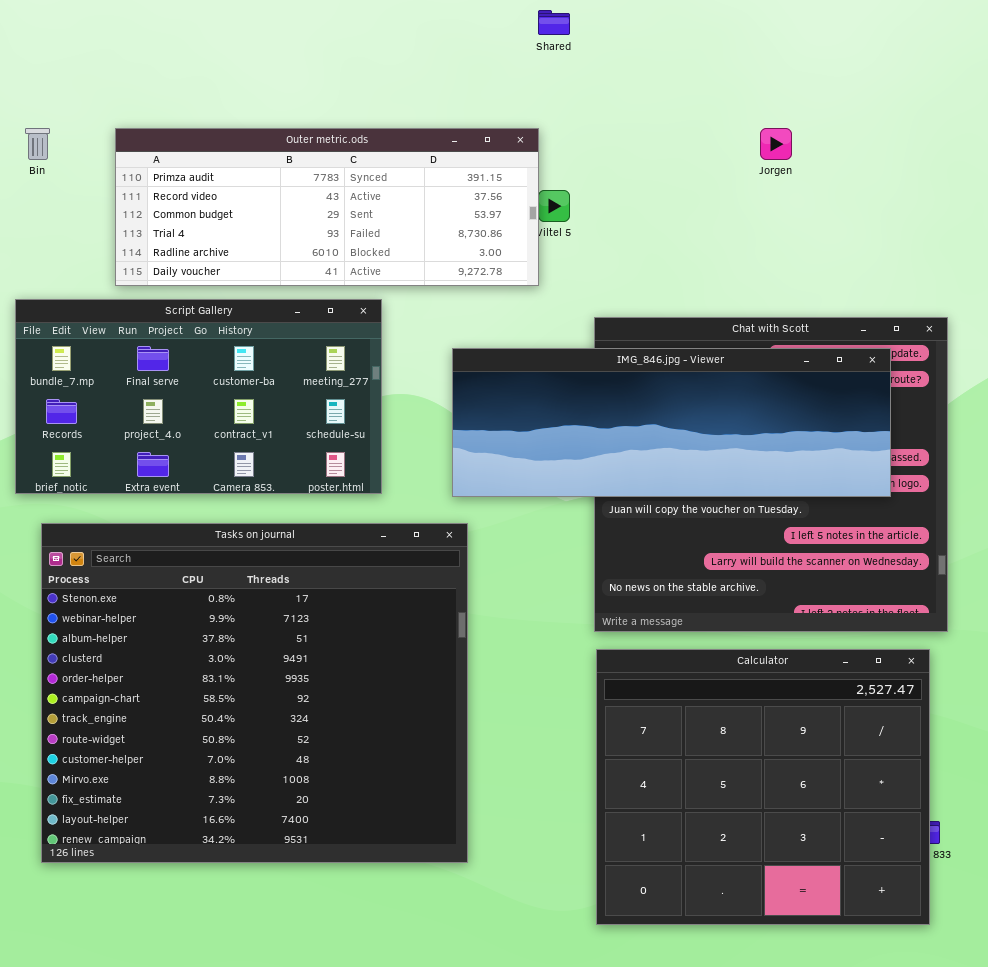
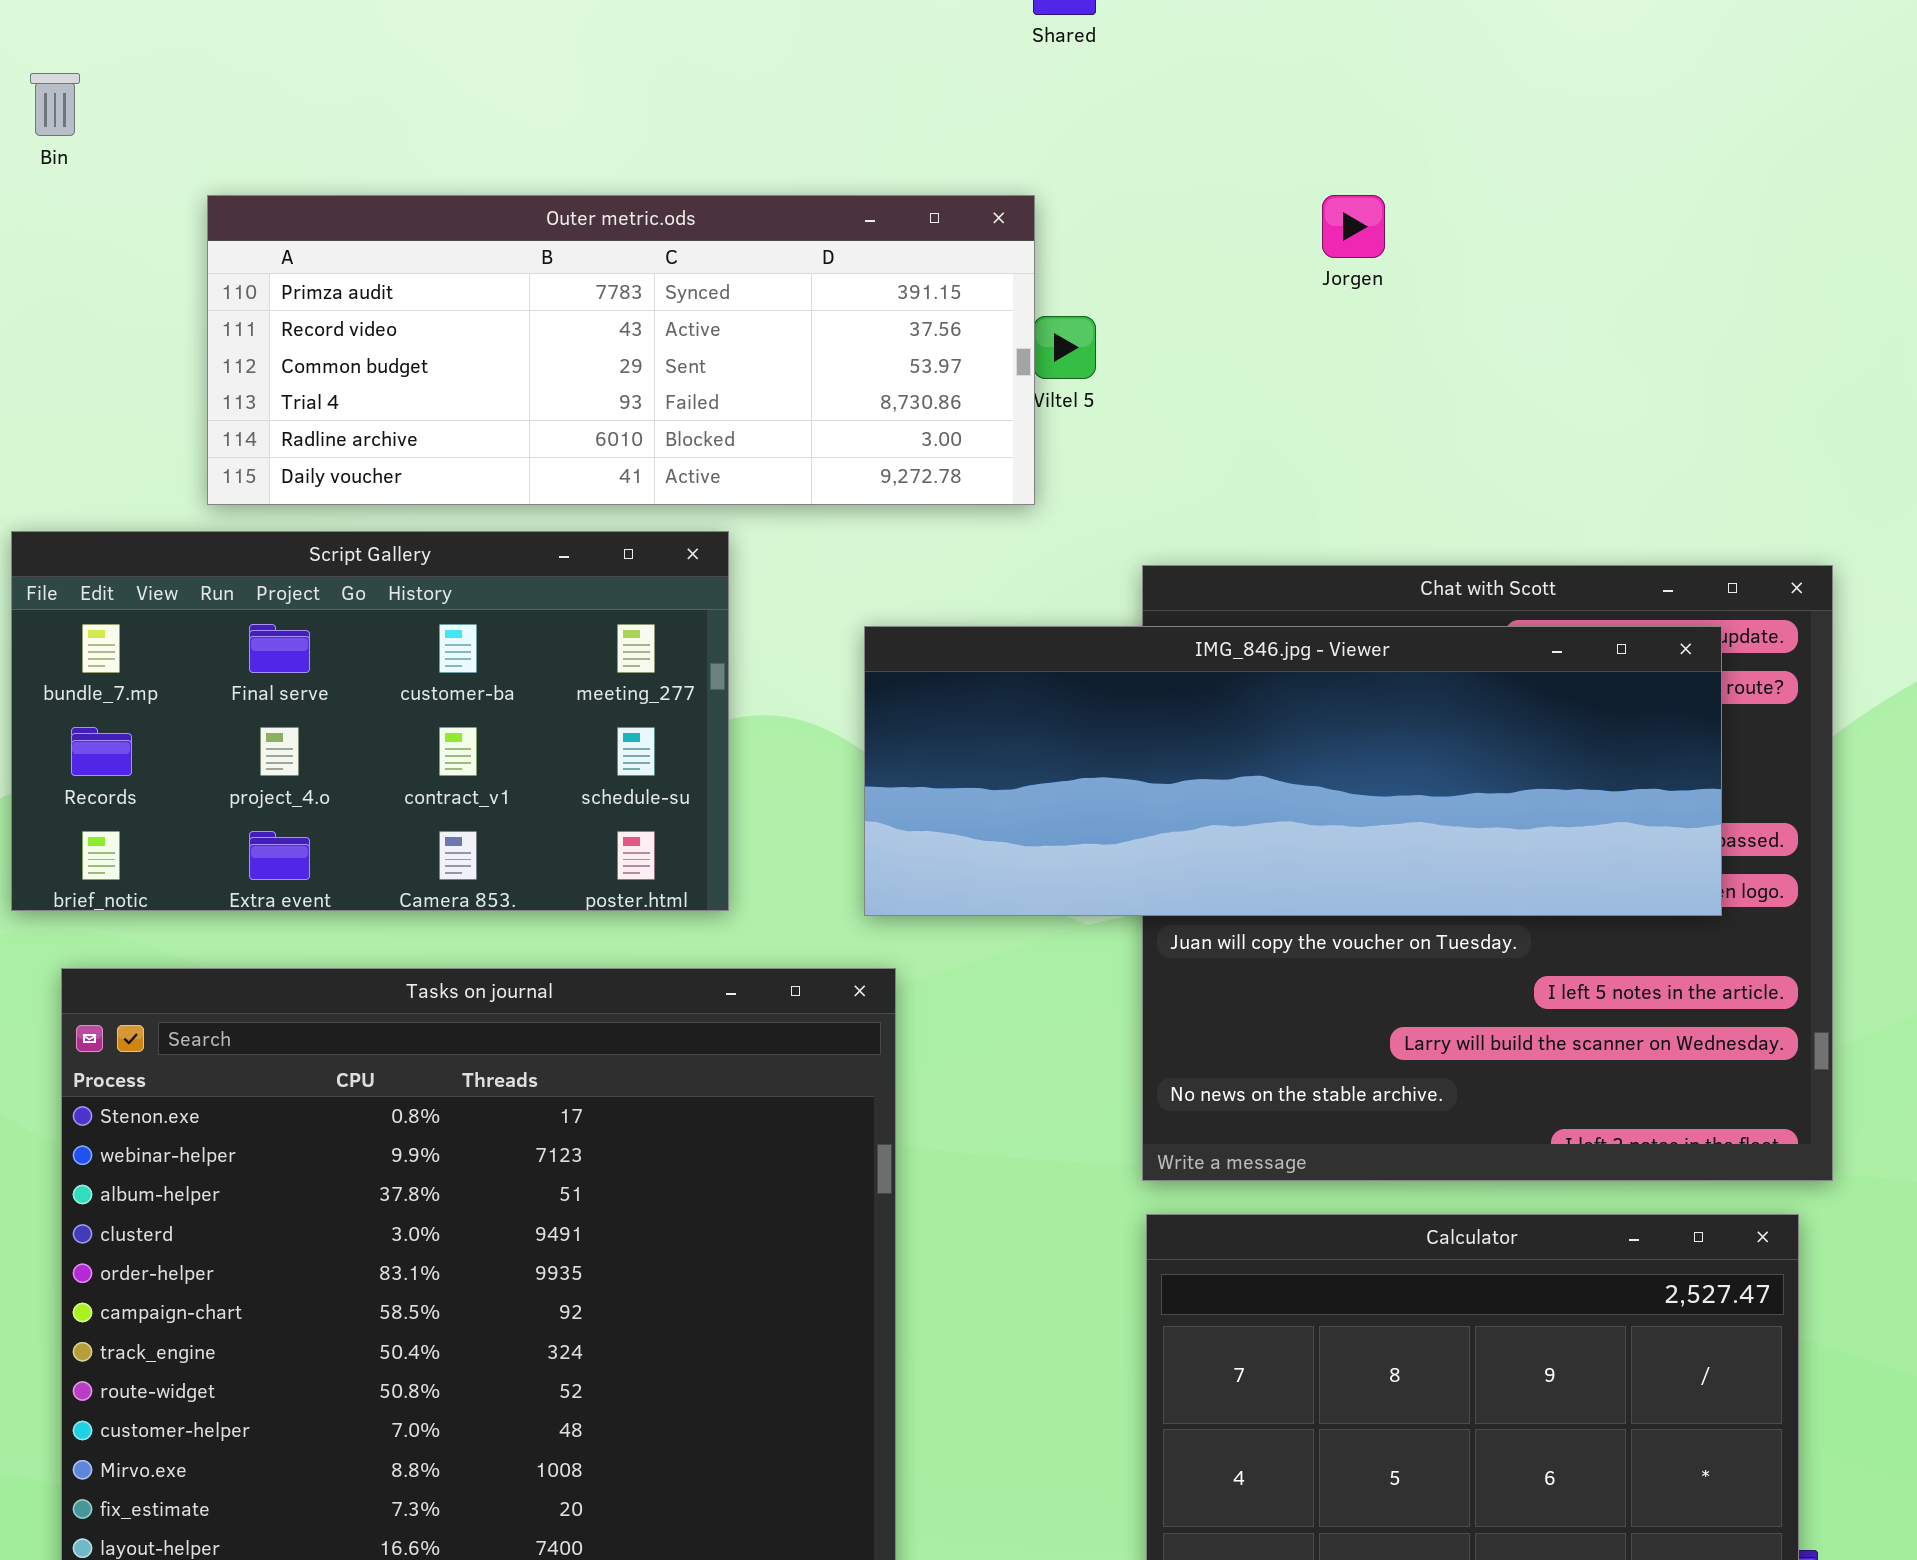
Bin: [25,128,50,160] -> [30,73,80,136], moved
Jorgen: [760,128,792,160] -> [1322,195,1385,258], moved

